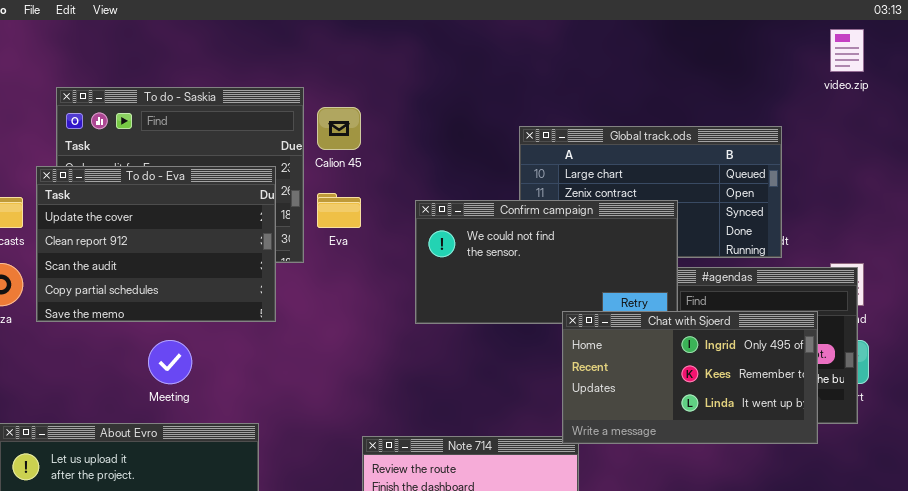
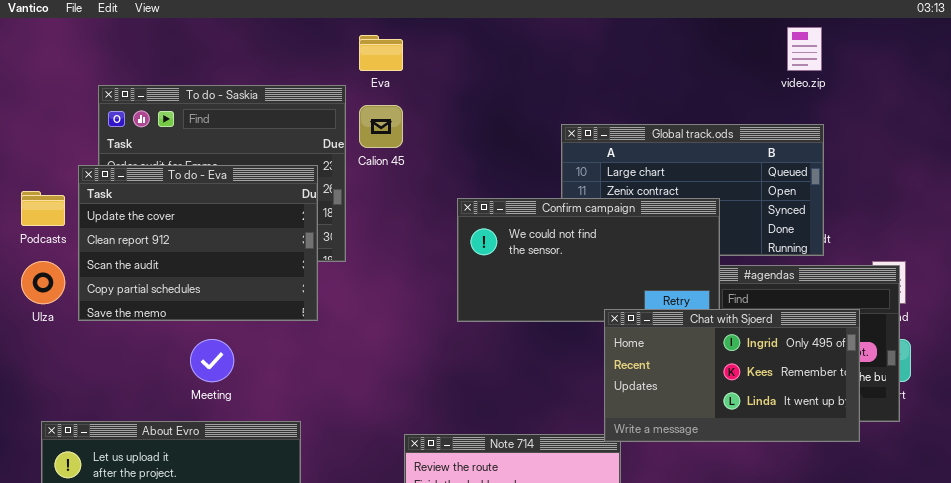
video.zip: [830,29,864,72] -> [787,27,822,71], moved
Eva: [317,193,361,228] -> [359,35,403,71], moved

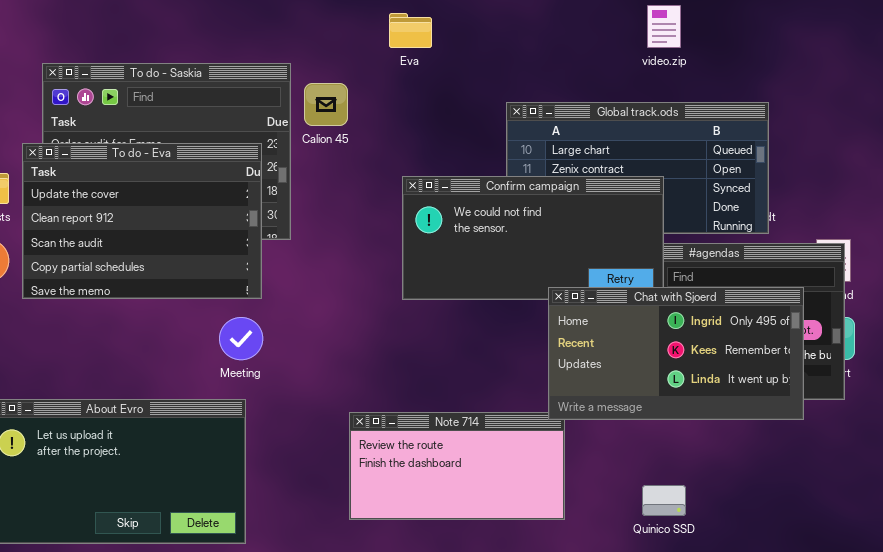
video.zip: [787,27,822,71] -> [647,5,681,48], moved
Eva: [359,35,403,71] -> [389,13,432,48], moved
Meeting: [190,339,234,382] -> [219,317,263,360], moved

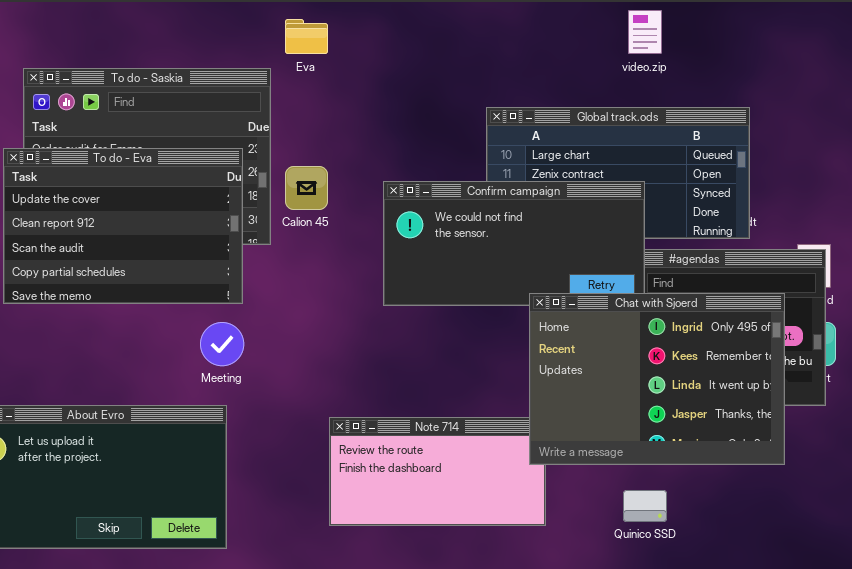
Eva: [389,13,432,48] -> [285,19,328,54], moved
Calion 45: [304,83,348,126] -> [285,166,328,210], moved
Chat with Sjoerd: [548,287,804,420] -> [529,293,785,465], resized

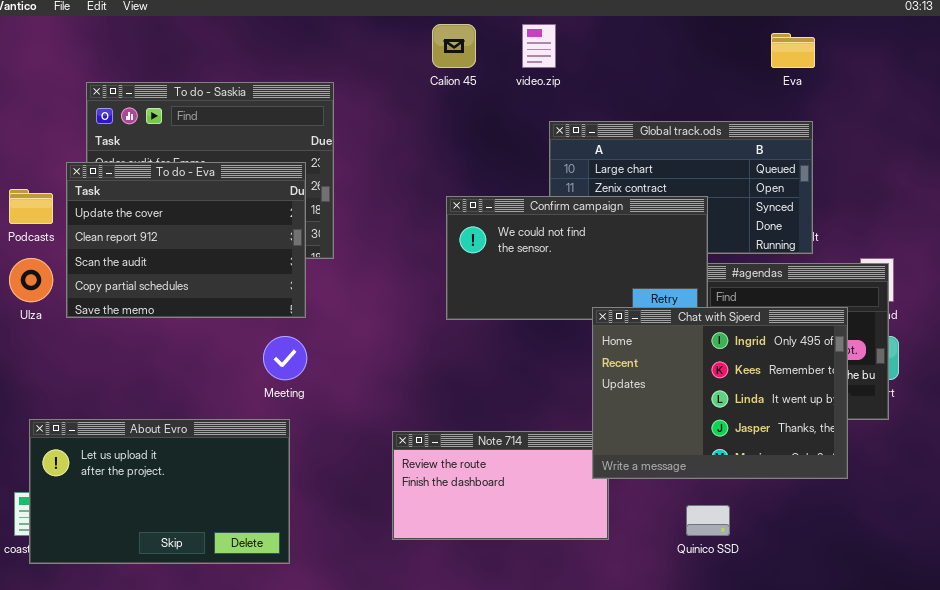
video.zip: [628,10,662,54] -> [522,24,556,68], moved
Eva: [285,19,328,54] -> [771,33,815,68], moved
Calion 45: [285,166,328,210] -> [432,24,476,68], moved

